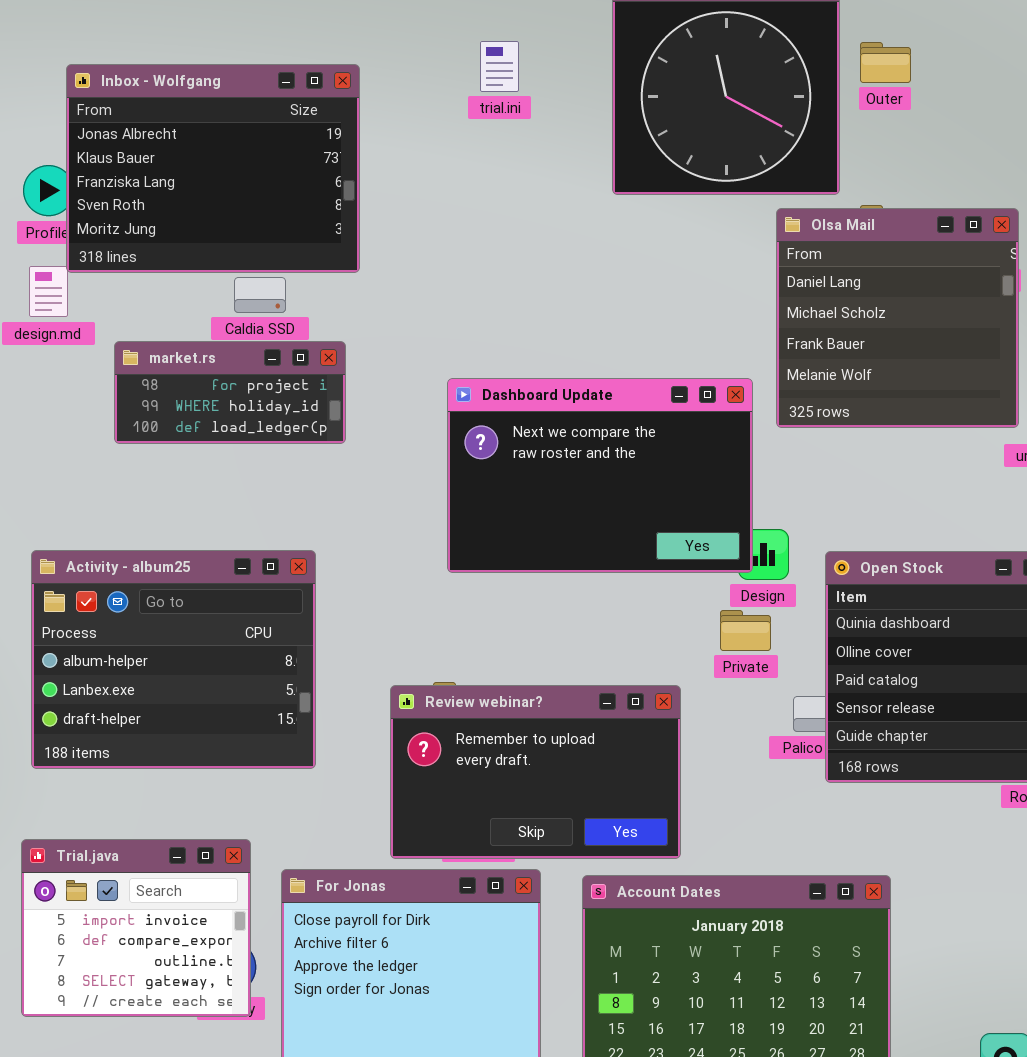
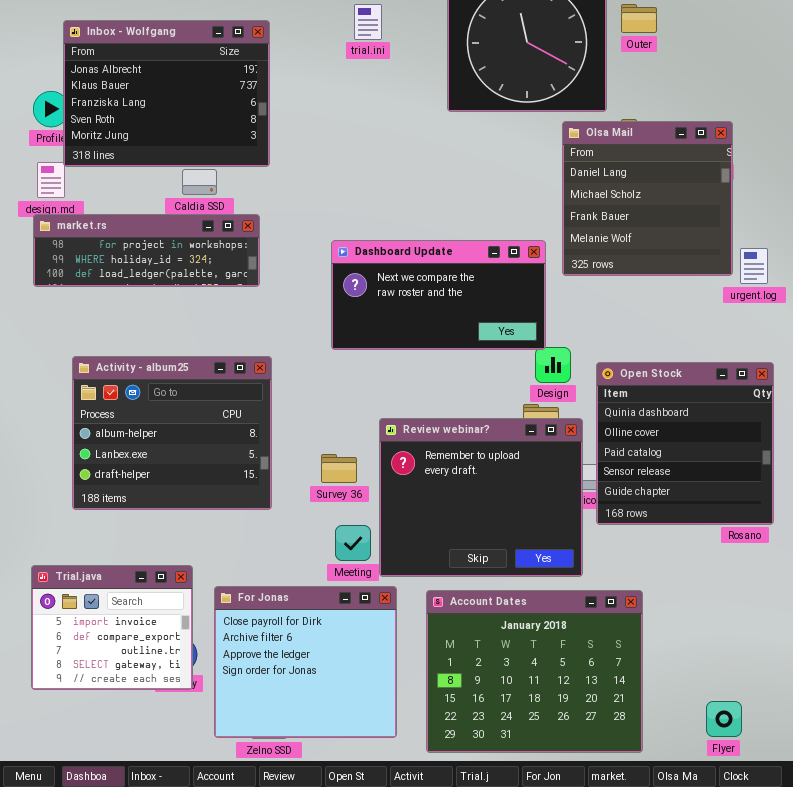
market.rs: [114,341,346,444] -> [33,214,260,287], resized
Dashboard Update: [447,378,753,573] -> [331,240,546,350], resized
Activity - album25: [31,550,316,769] -> [72,356,272,510], moved
Review webinar?: [390,685,681,859] -> [379,418,583,577], moved, resized

